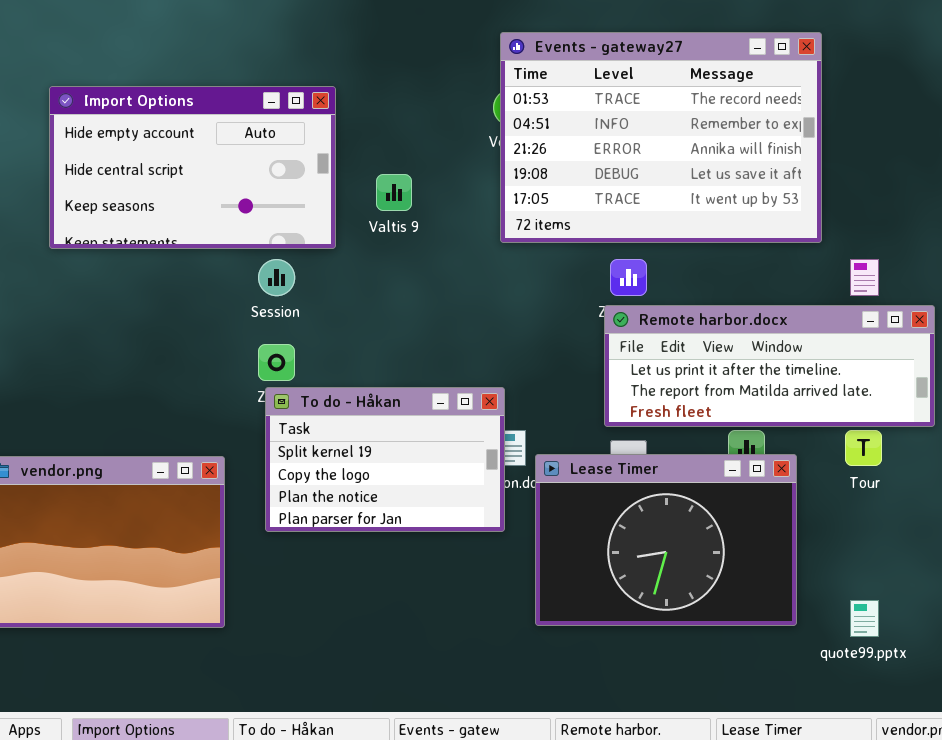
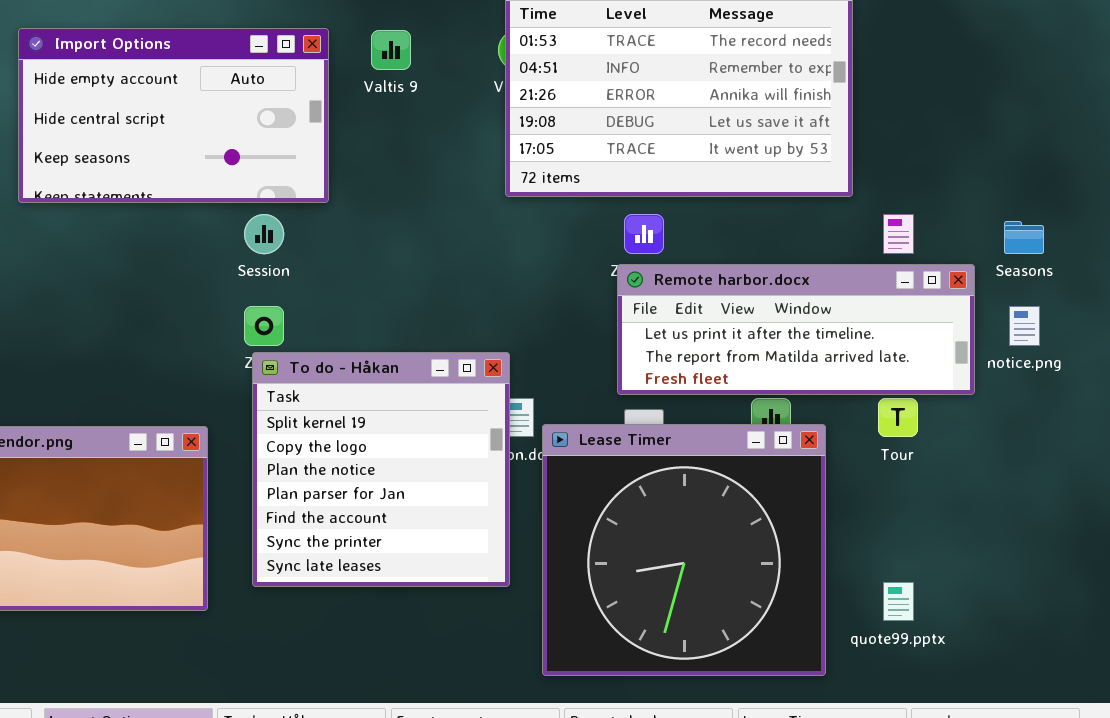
Valtis 9: [376,174,412,211] -> [371,30,411,70], moved
To do - Håkan: [265,387,505,532] -> [252,352,510,587], resized
Lease Timer: [535,454,797,626] -> [542,424,826,676], resized

